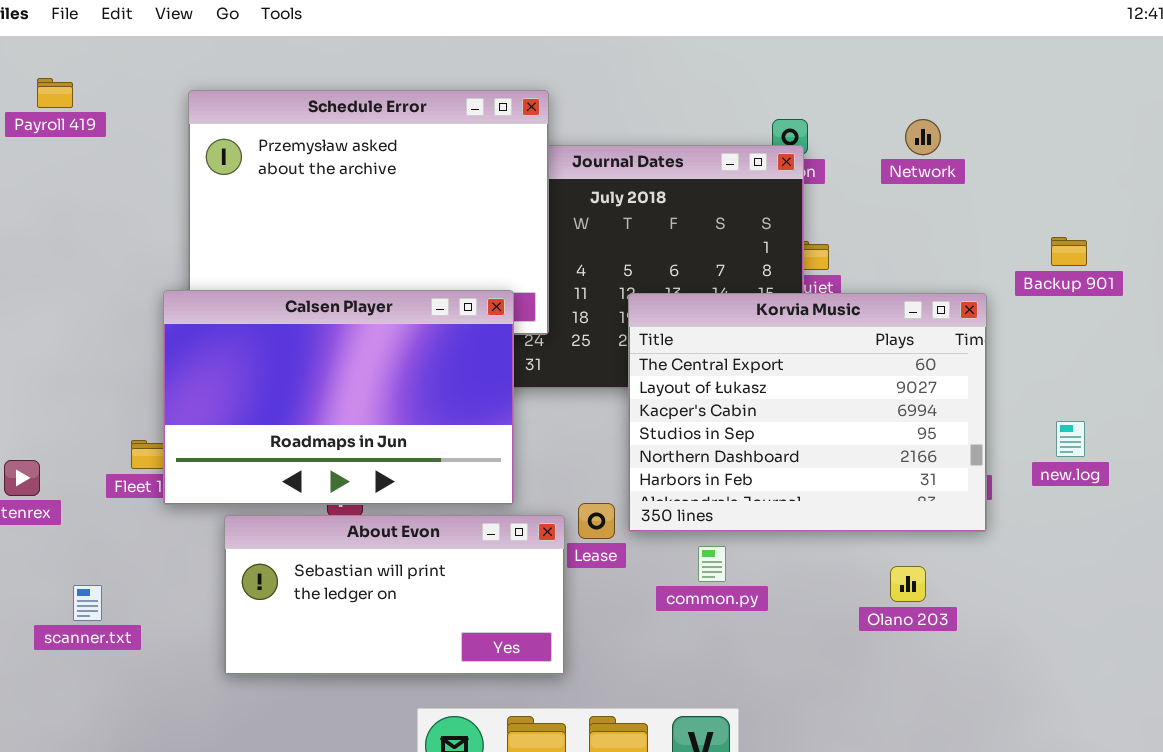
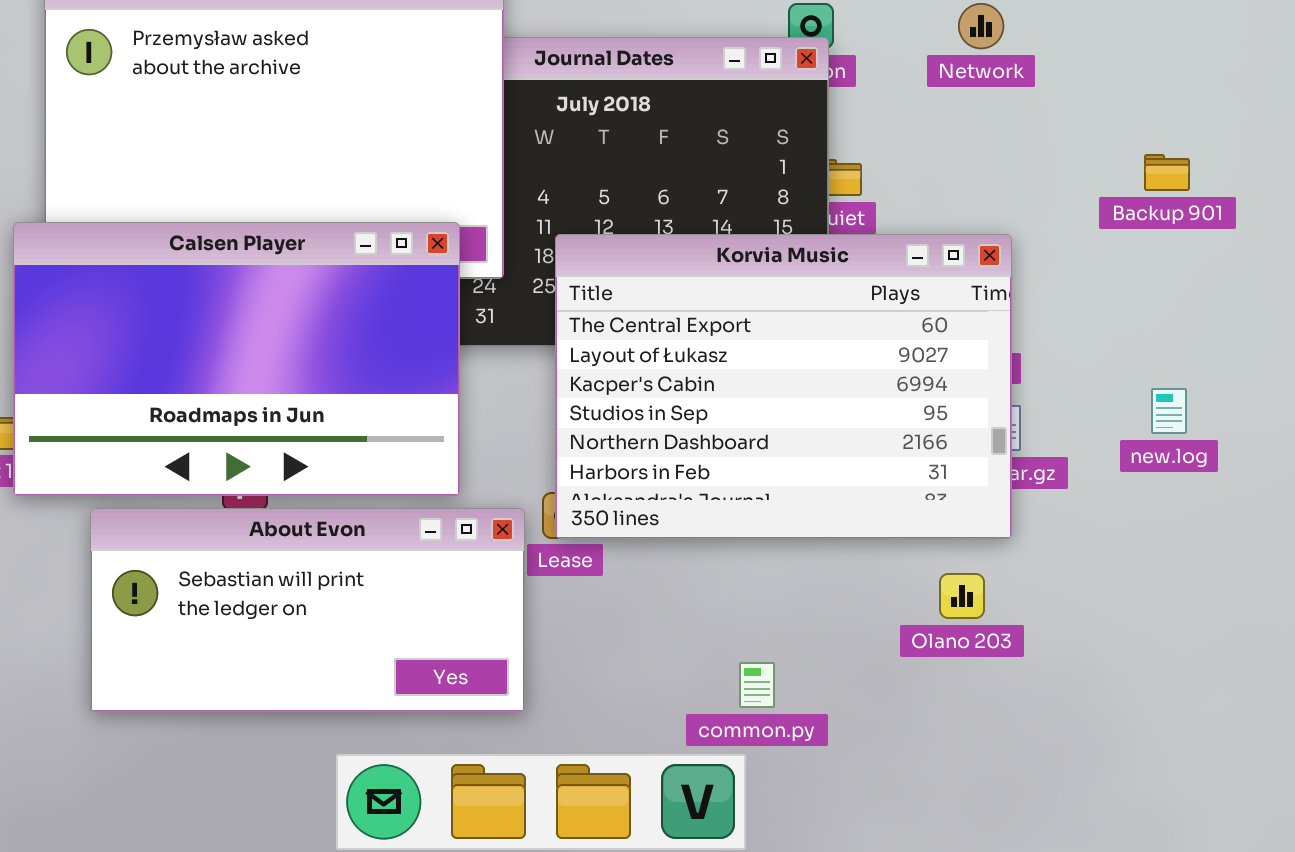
Korvia Music: [628,293,987,532] -> [555,234,1012,539], moved
common.py: [698,546,726,582] -> [739,662,775,708], moved

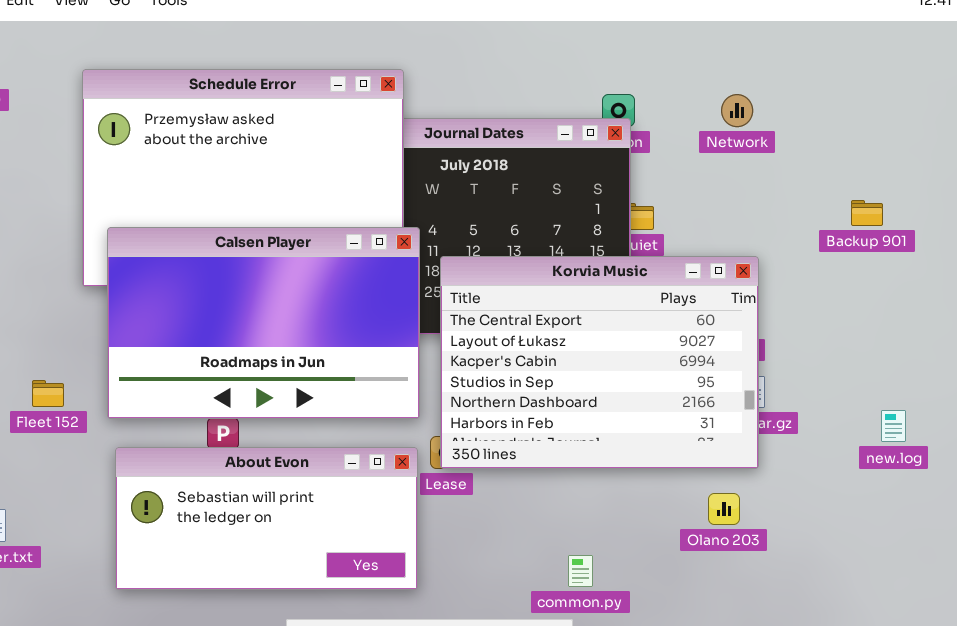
Calsen Player: [13,222,460,496] -> [107,227,420,419], moved
new.log: [1151,388,1187,434] -> [881,410,906,442], moved

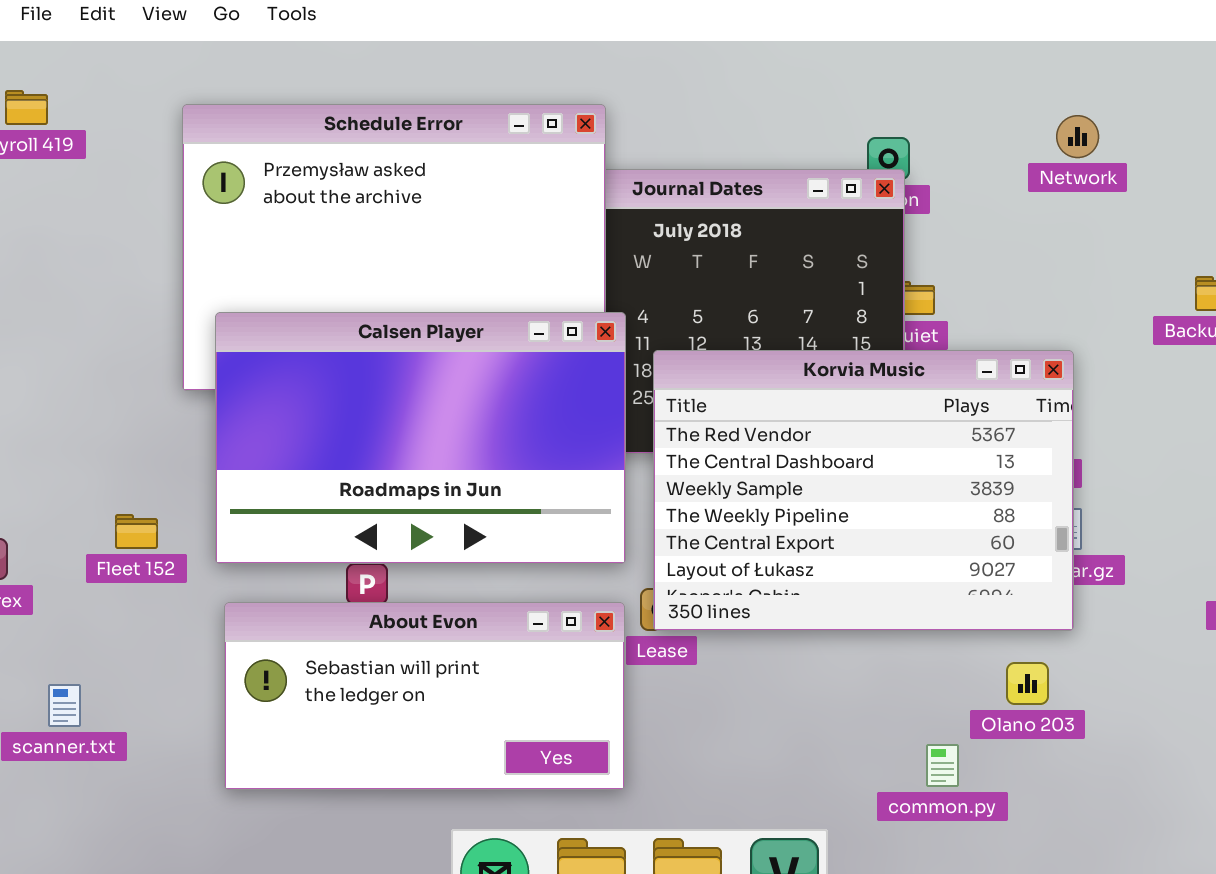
Network: [721,94,753,127] -> [1056,115,1099,158], moved
Korvia Music: [440,256,759,469] -> [653,350,1074,631], scrolled up 4 rows
common.py: [568,555,593,587] -> [926,744,959,787], moved

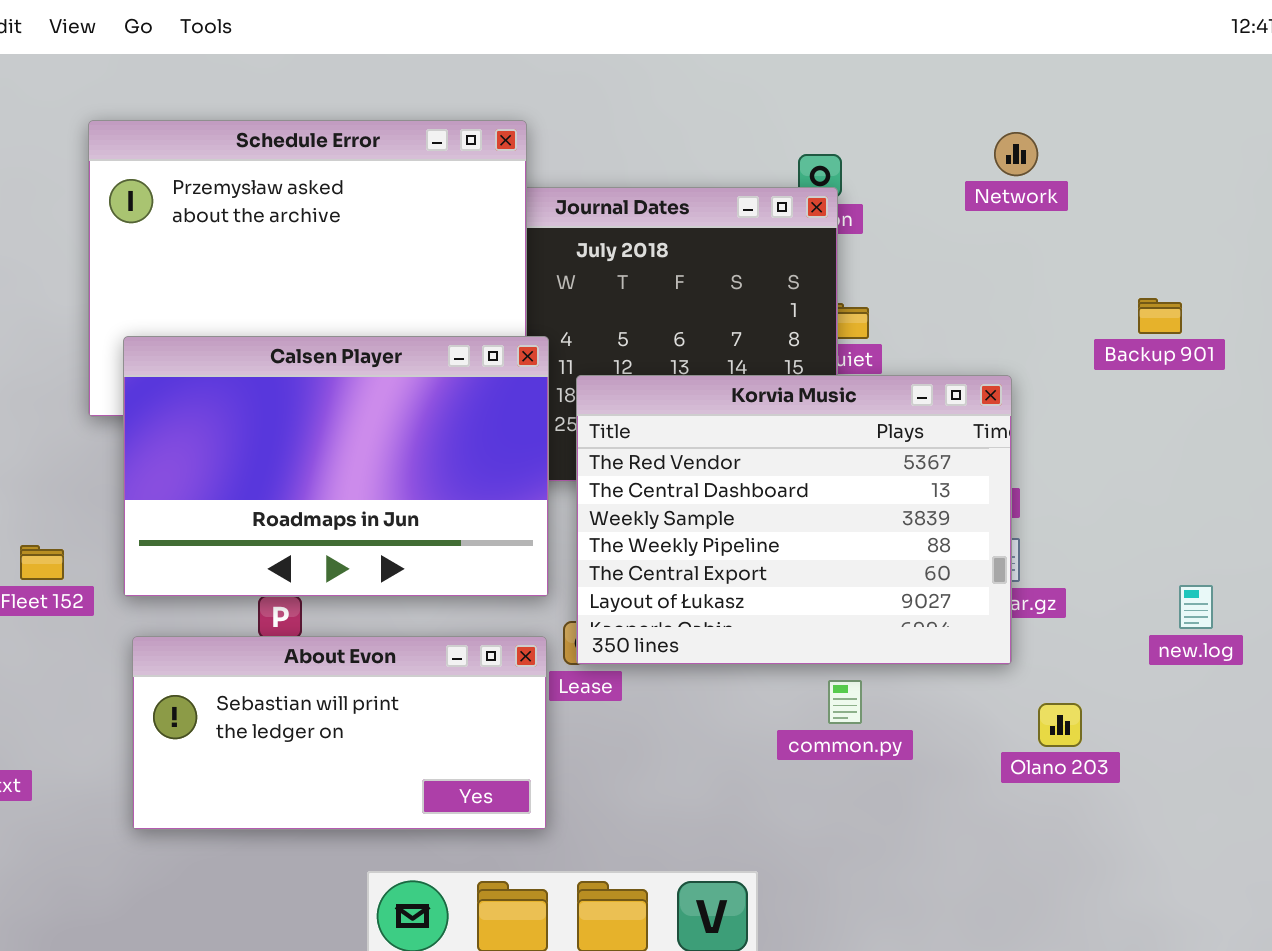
Olano 203: [1006,662,1049,705] -> [1038,703,1082,747], moved
common.py: [926,744,959,787] -> [828,680,862,724], moved

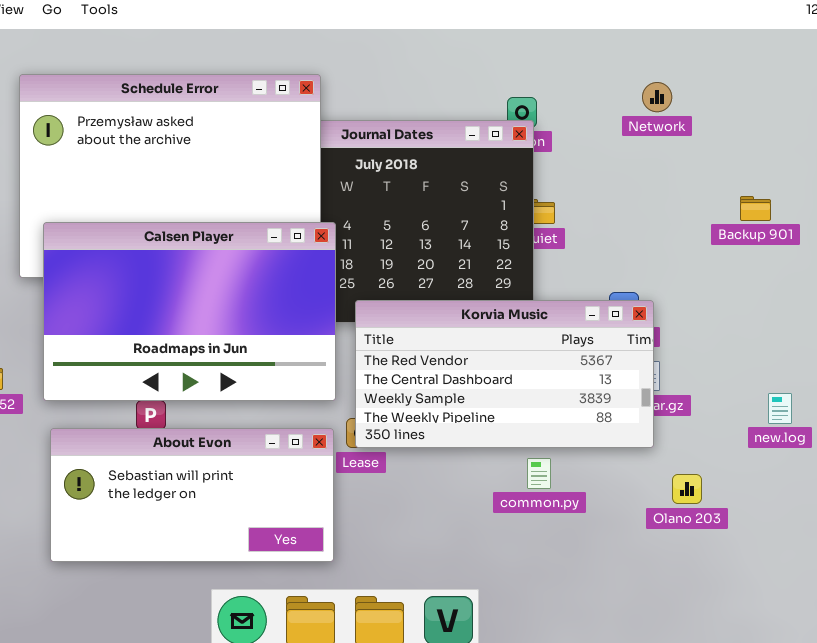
Korvia Music: [576,375,1012,665] -> [355,300,654,448], resized

